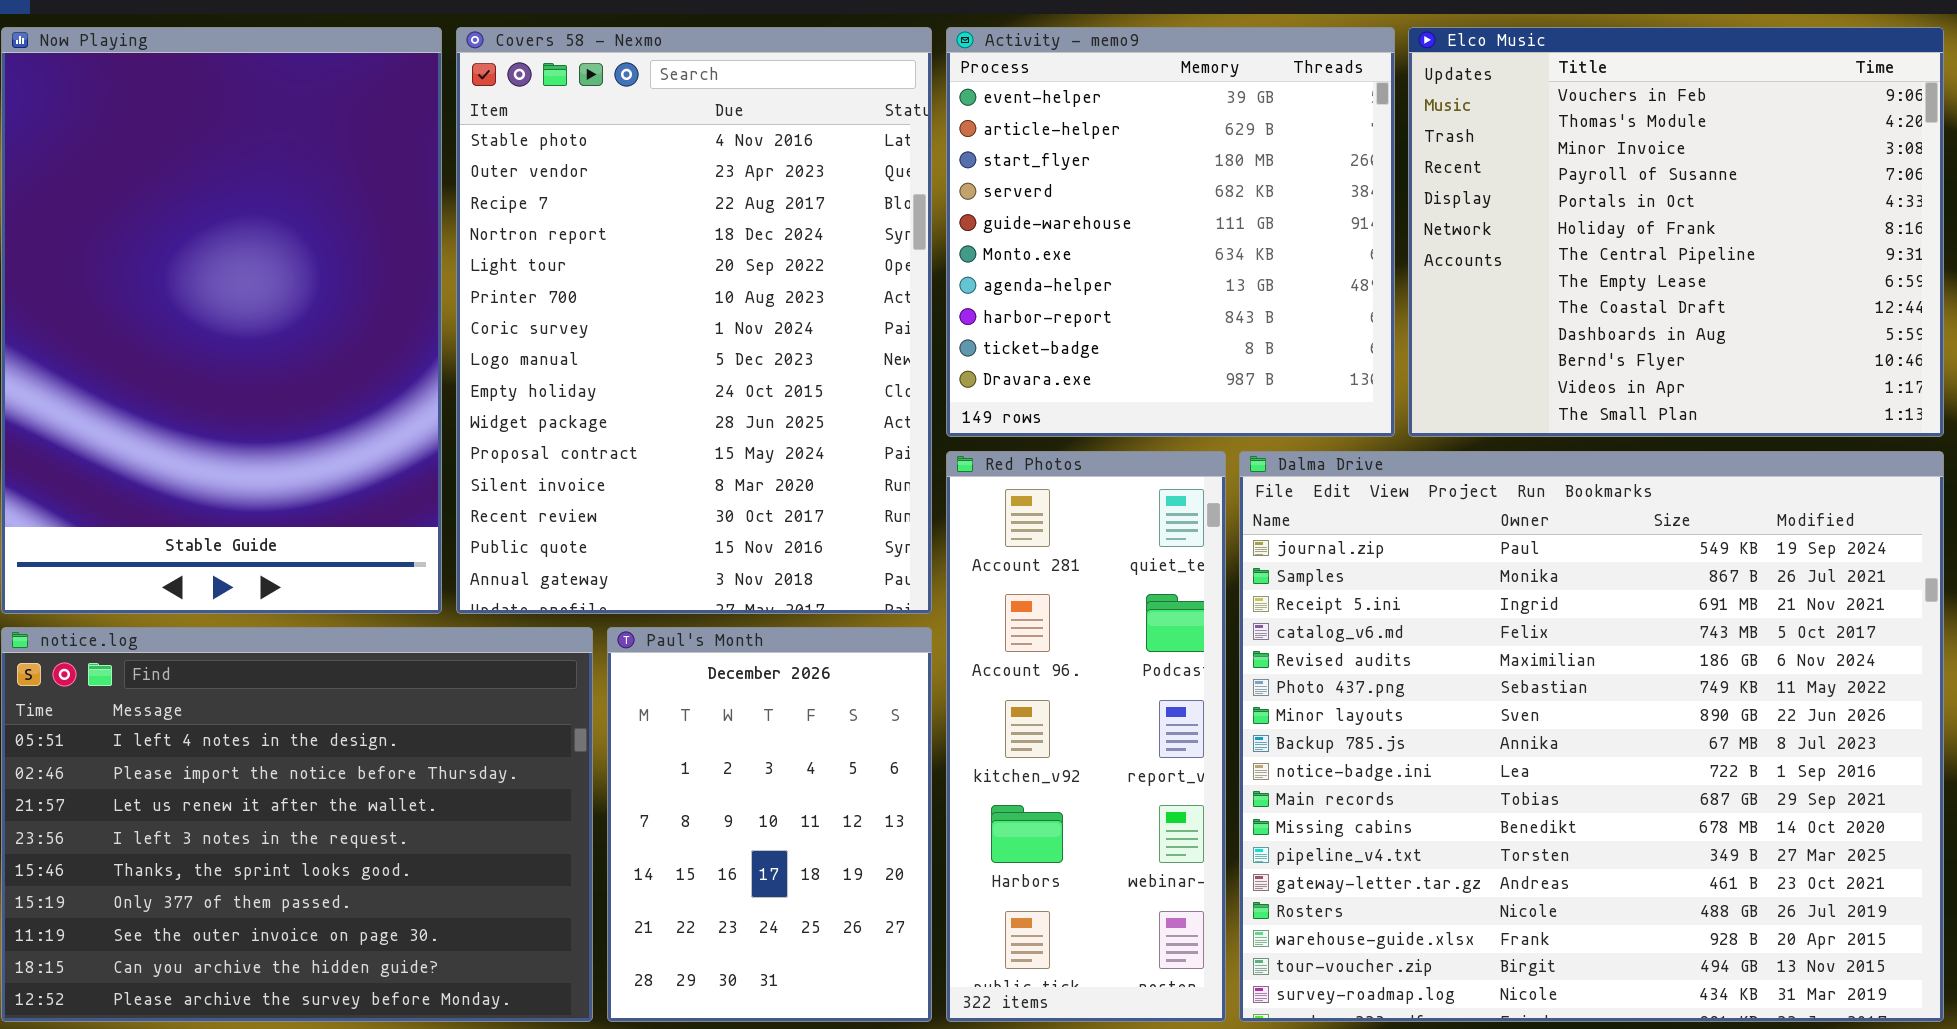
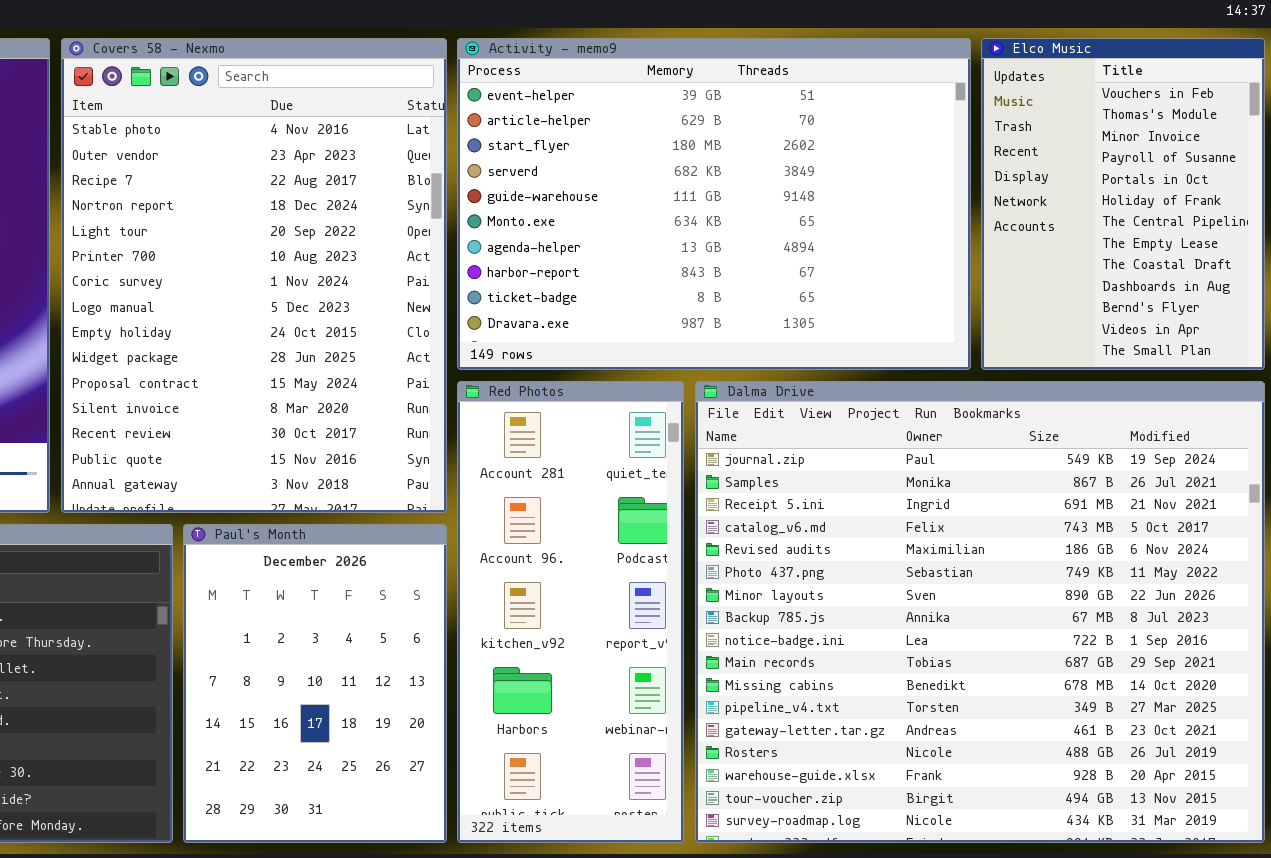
Activity - memo9: [946,27,1395,437] -> [457,38,971,370], resized
Elco Music: [1408,27,1944,437] -> [981,38,1265,370], resized

